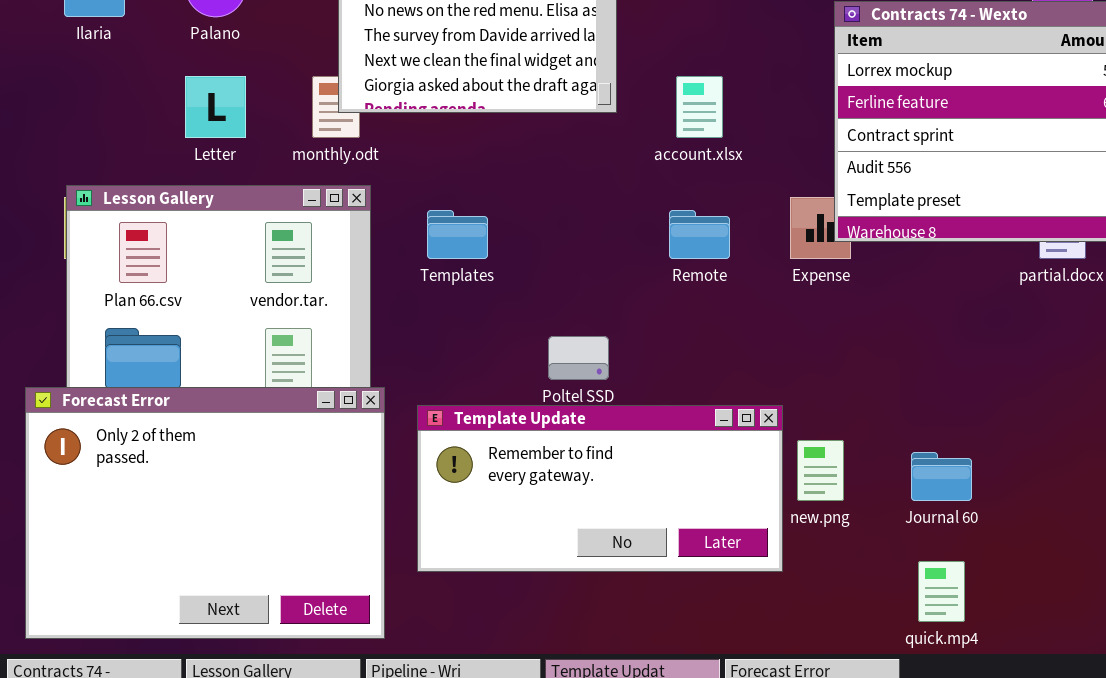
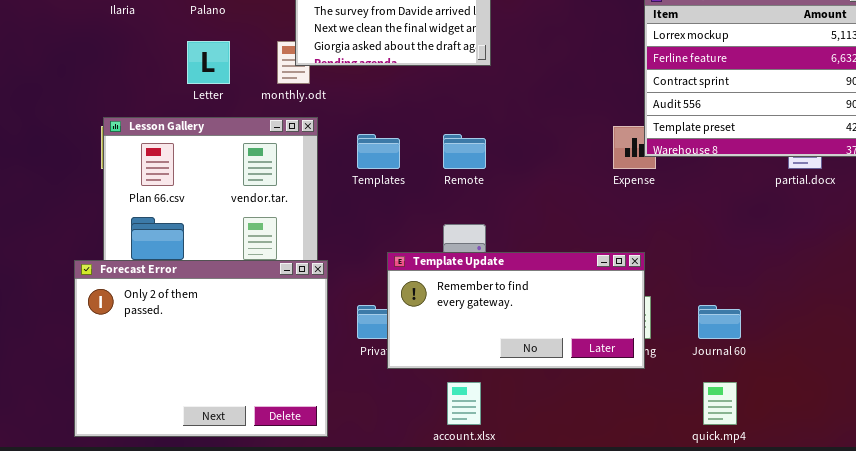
account.xlsx: [676,76,723,138] -> [447,382,481,425], moved
Remote: [669,210,730,259] -> [443,134,486,169], moved
Template Update: [417,405,783,572] -> [387,252,645,369], moved

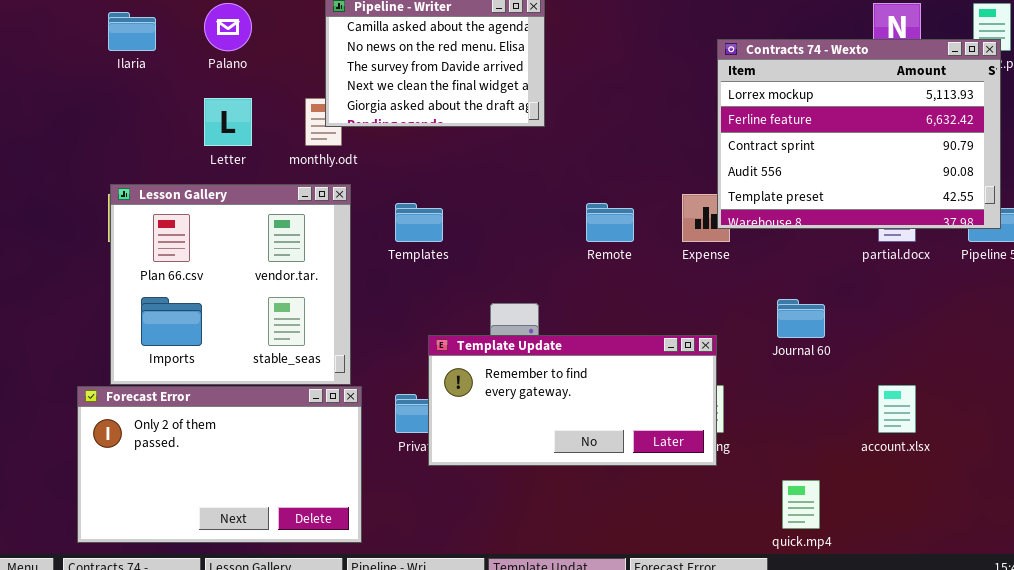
Remote: [443,134,486,169] -> [586,203,634,242], moved
Forecast Error: [74,260,328,437] -> [77,386,362,543], resized
Journal 60: [698,305,741,339] -> [777,299,825,338], moved
account.xlsx: [447,382,481,425] -> [878,385,916,433], moved

